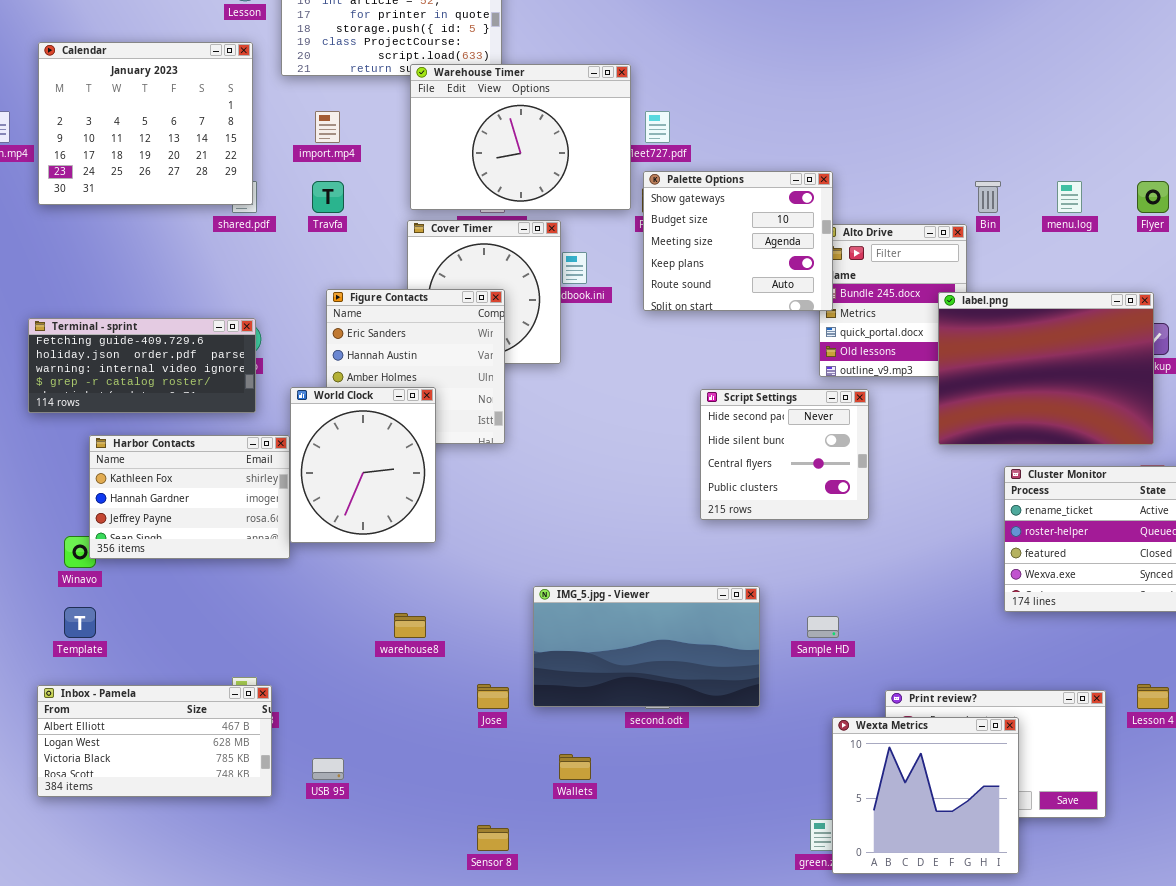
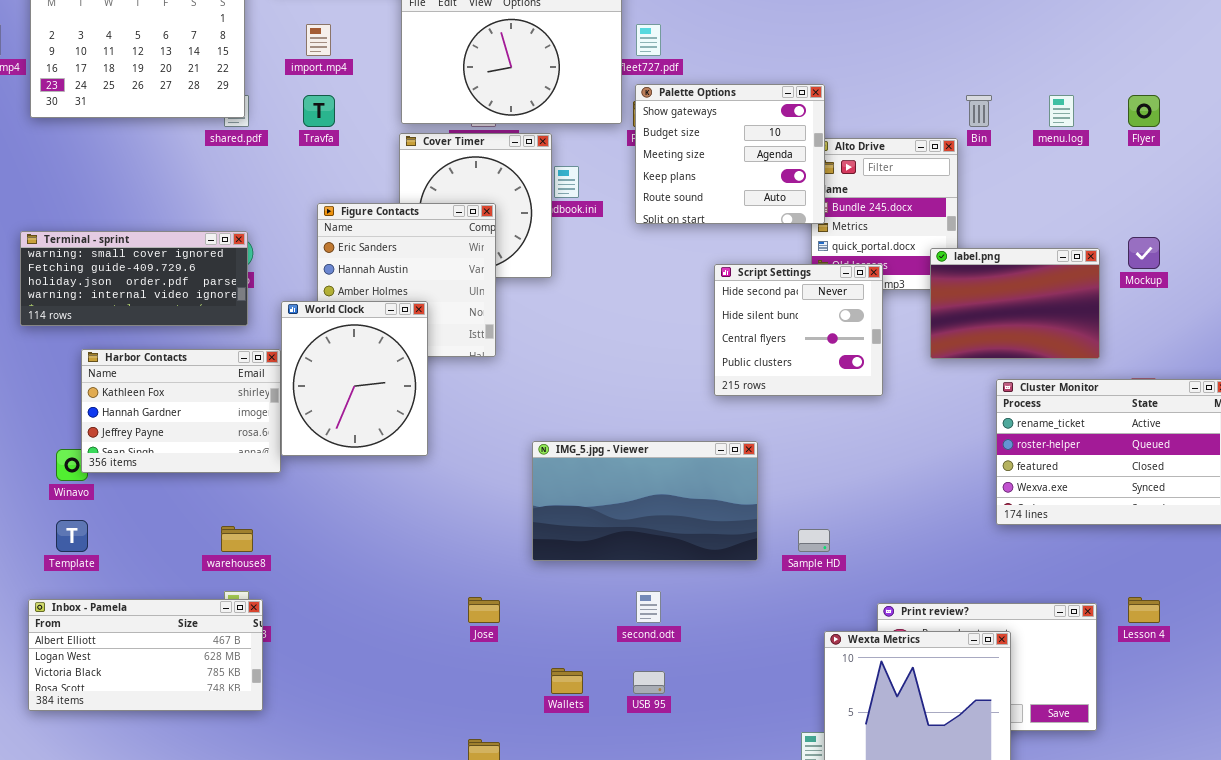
label.png: [938,292,1154,445] -> [930,248,1100,359], resized
Terminal - sprint: [28,318,256,413] -> [20,231,248,326], scrolled up 1 row
Script Settings: [700,389,869,520] -> [714,264,883,396], moved
IMG_5.jpg - Viewer: [533,586,760,707] -> [532,441,758,561], moved
warehouse8: [394,613,426,638] -> [221,526,253,552], moved
USB 95: [312,758,344,780] -> [633,671,665,694], moved

